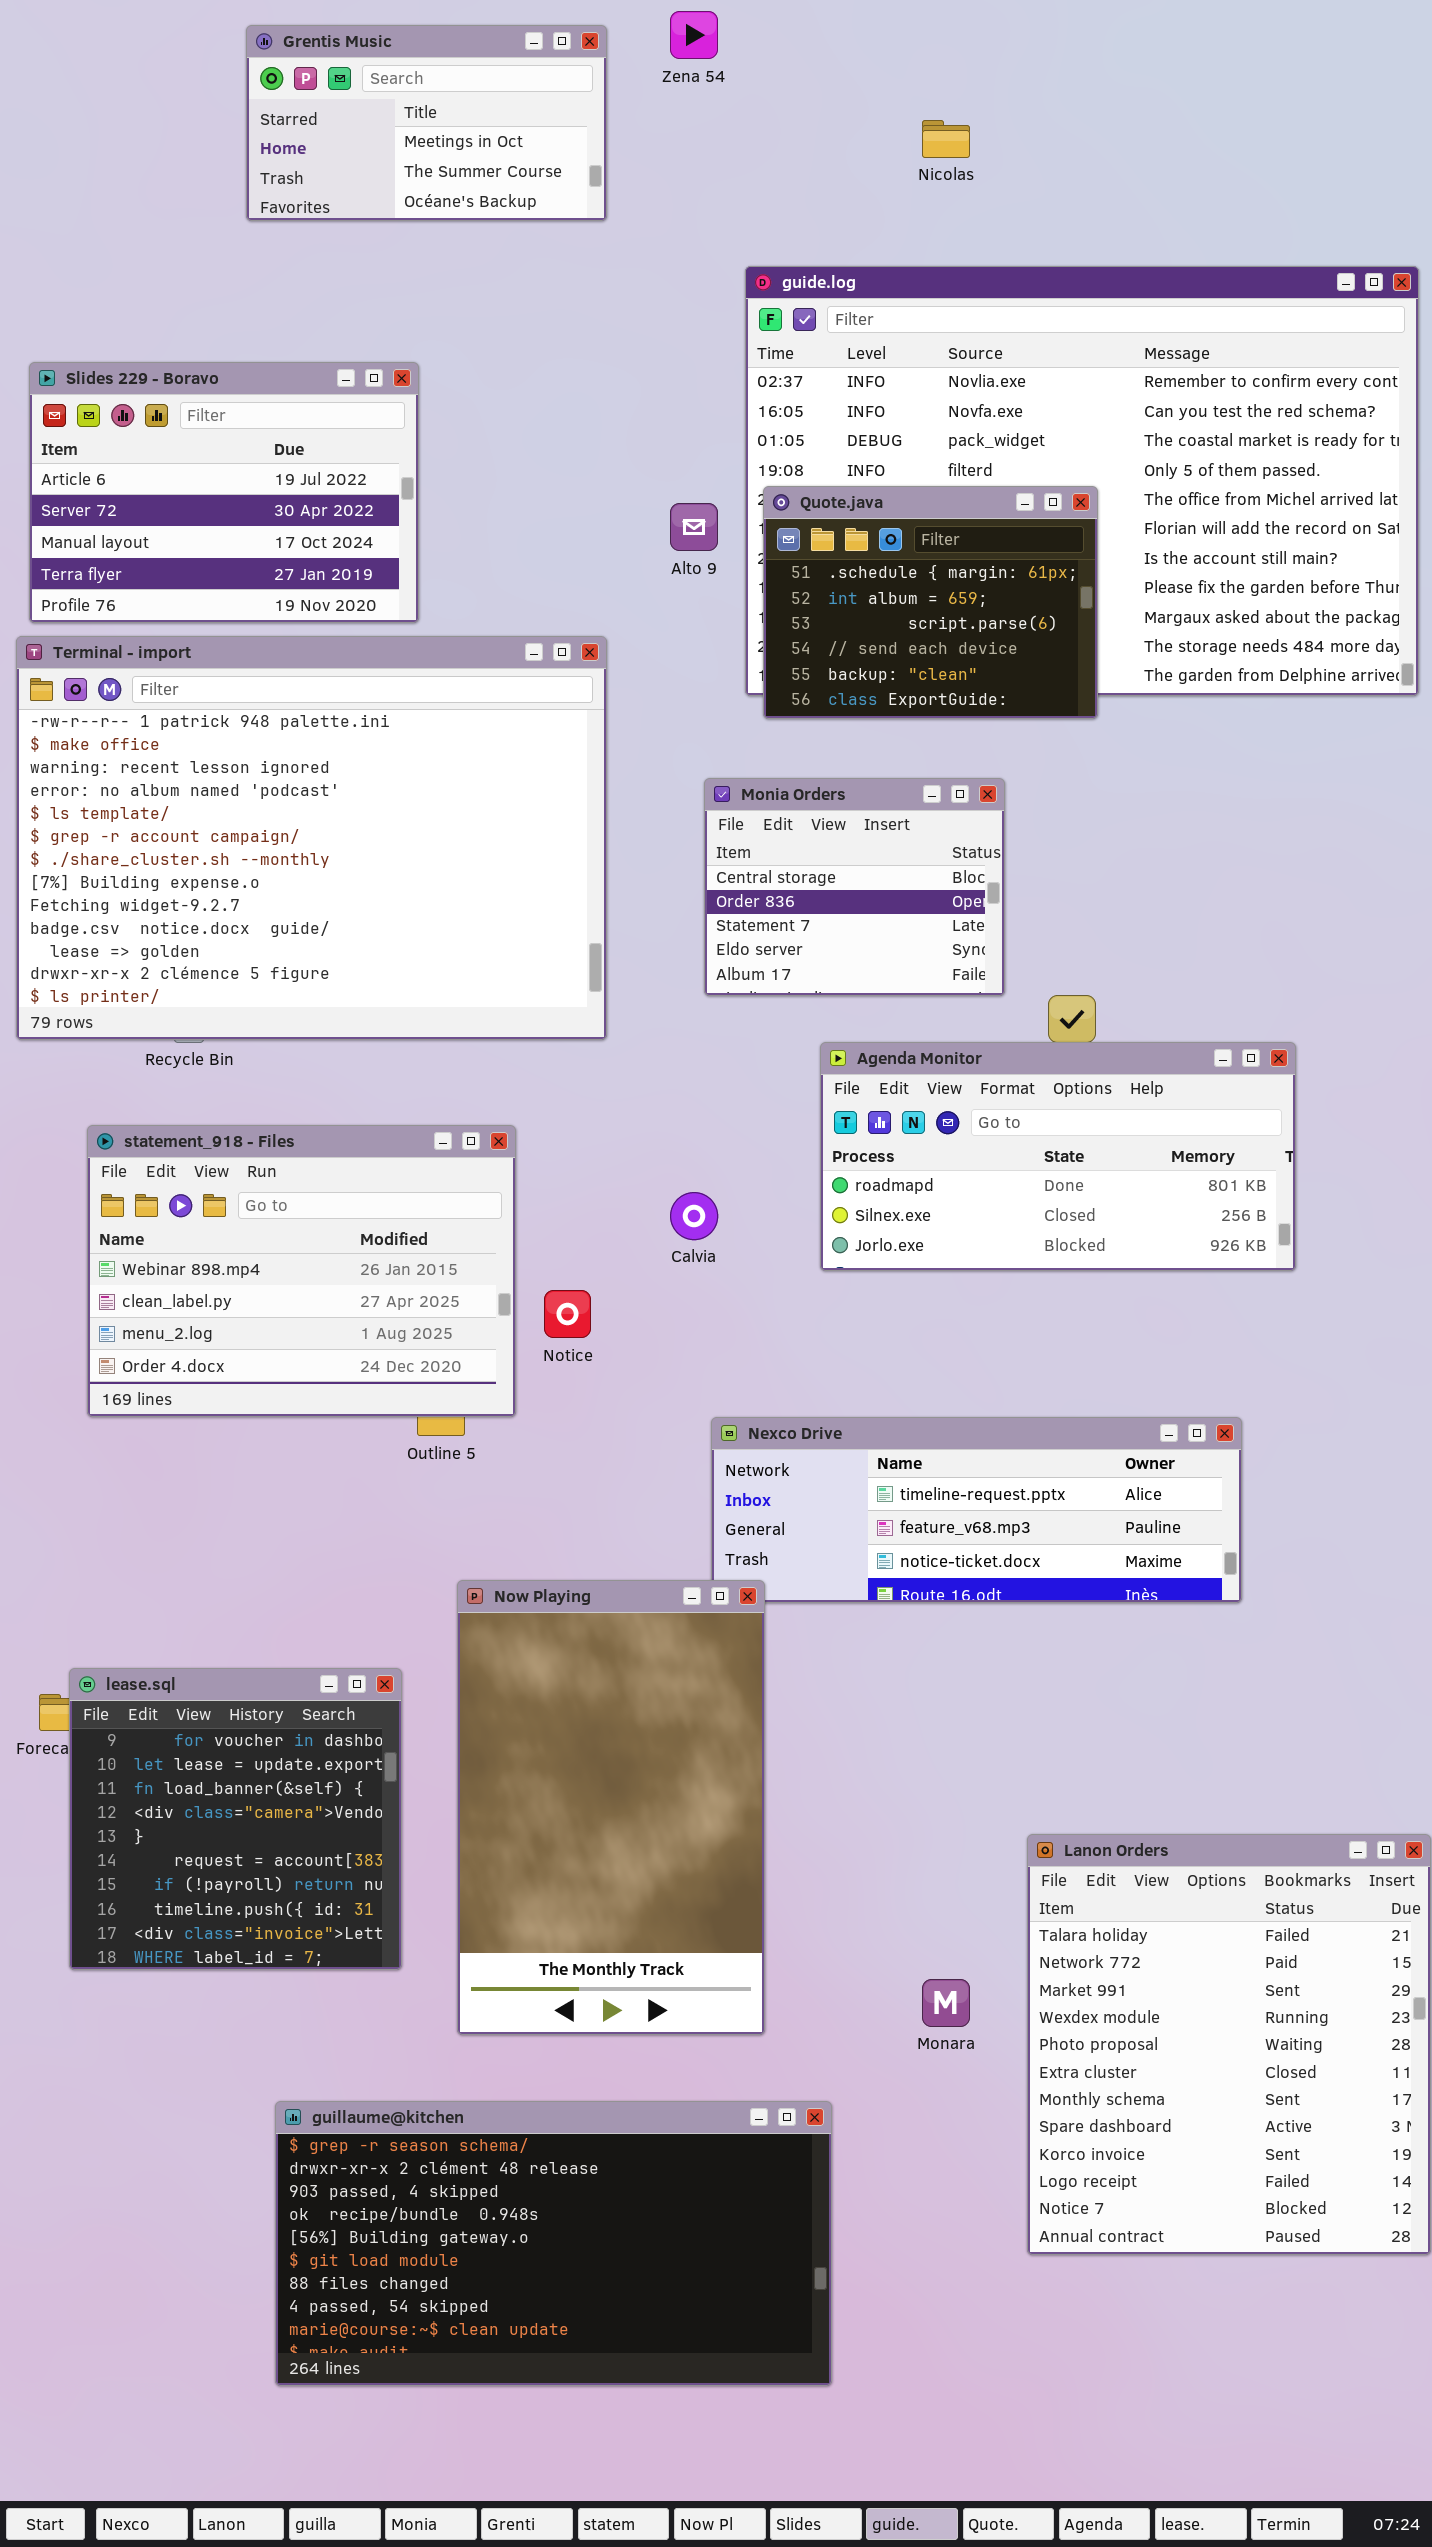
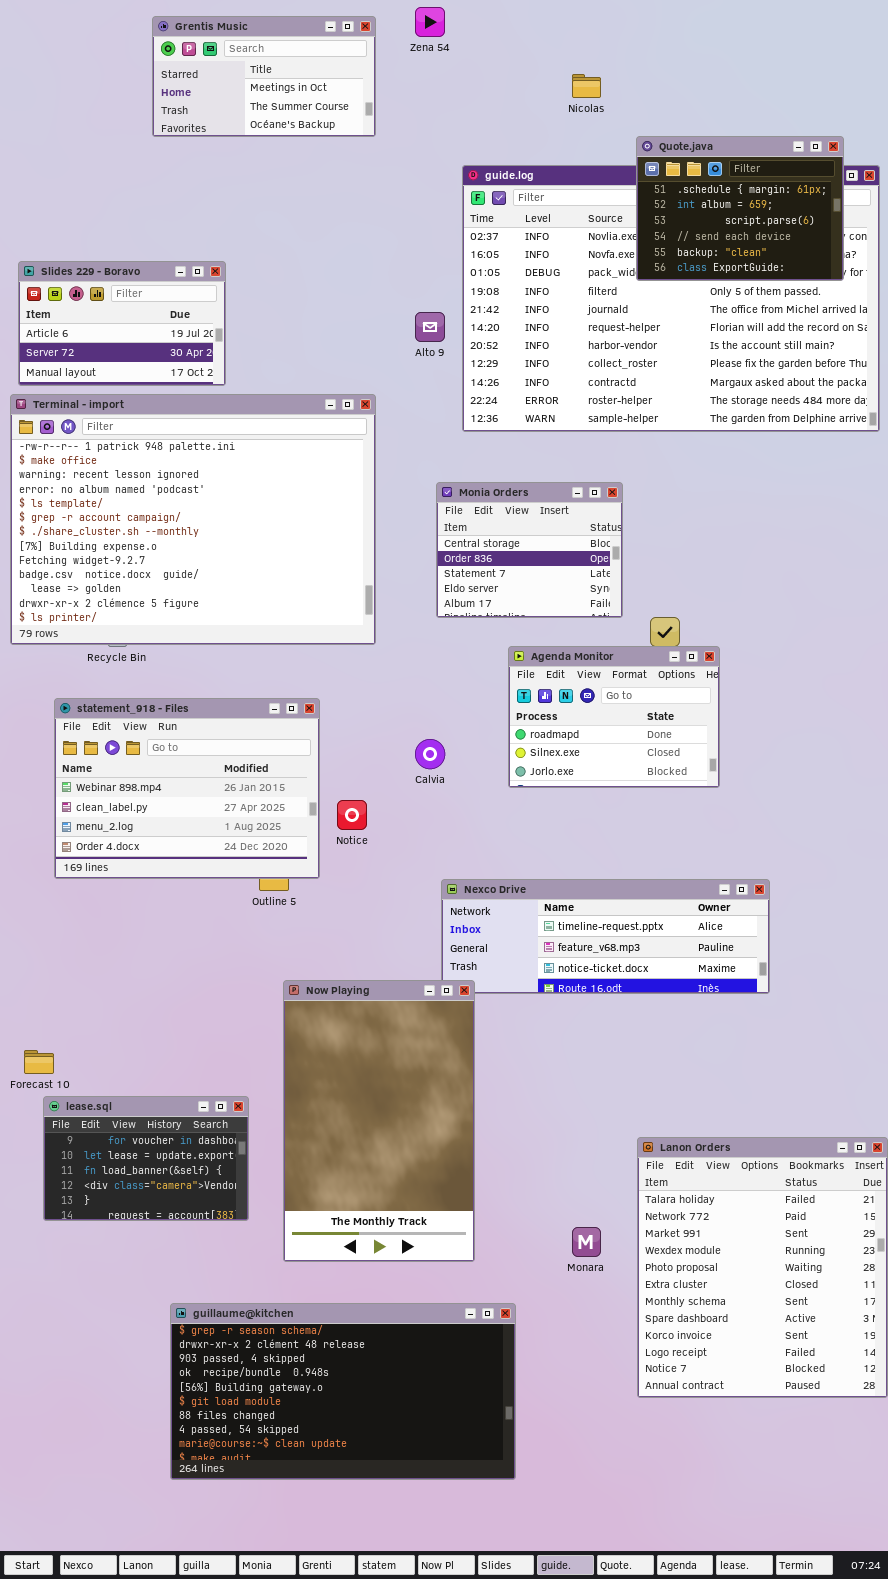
Slides 229 - Boravo: [29,362,419,623] -> [18,261,226,386], resized
Quote.java: [763,486,1098,719] -> [636,136,844,281], moved
Agenda Monitor: [820,1042,1296,1271] -> [508,646,720,788], resized
lease.sql: [69,1668,402,1970] -> [43,1096,249,1221], resized

